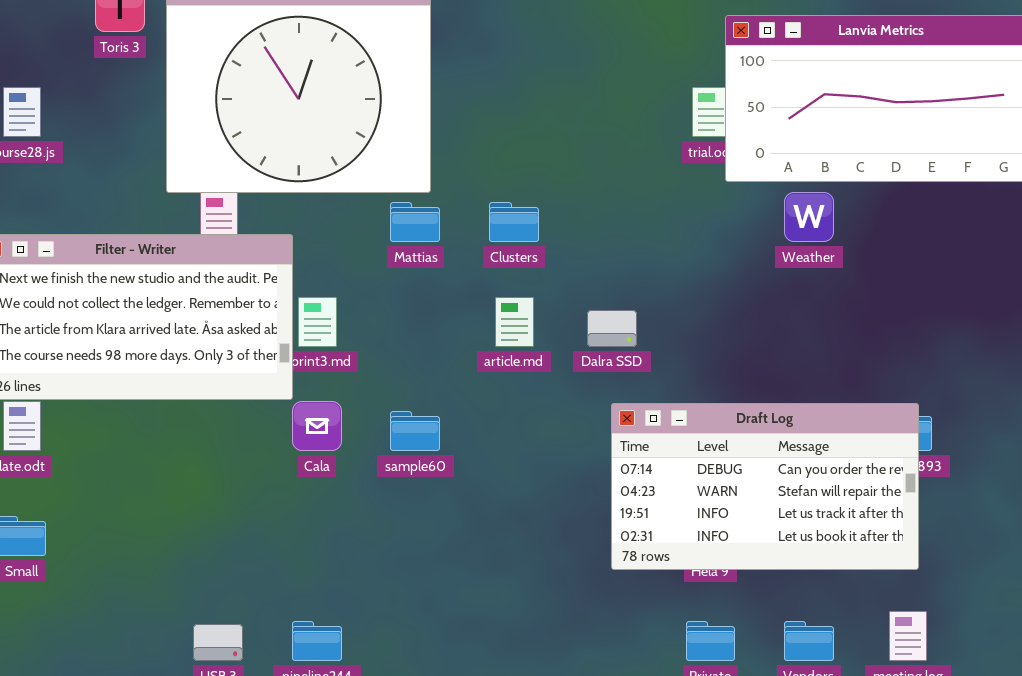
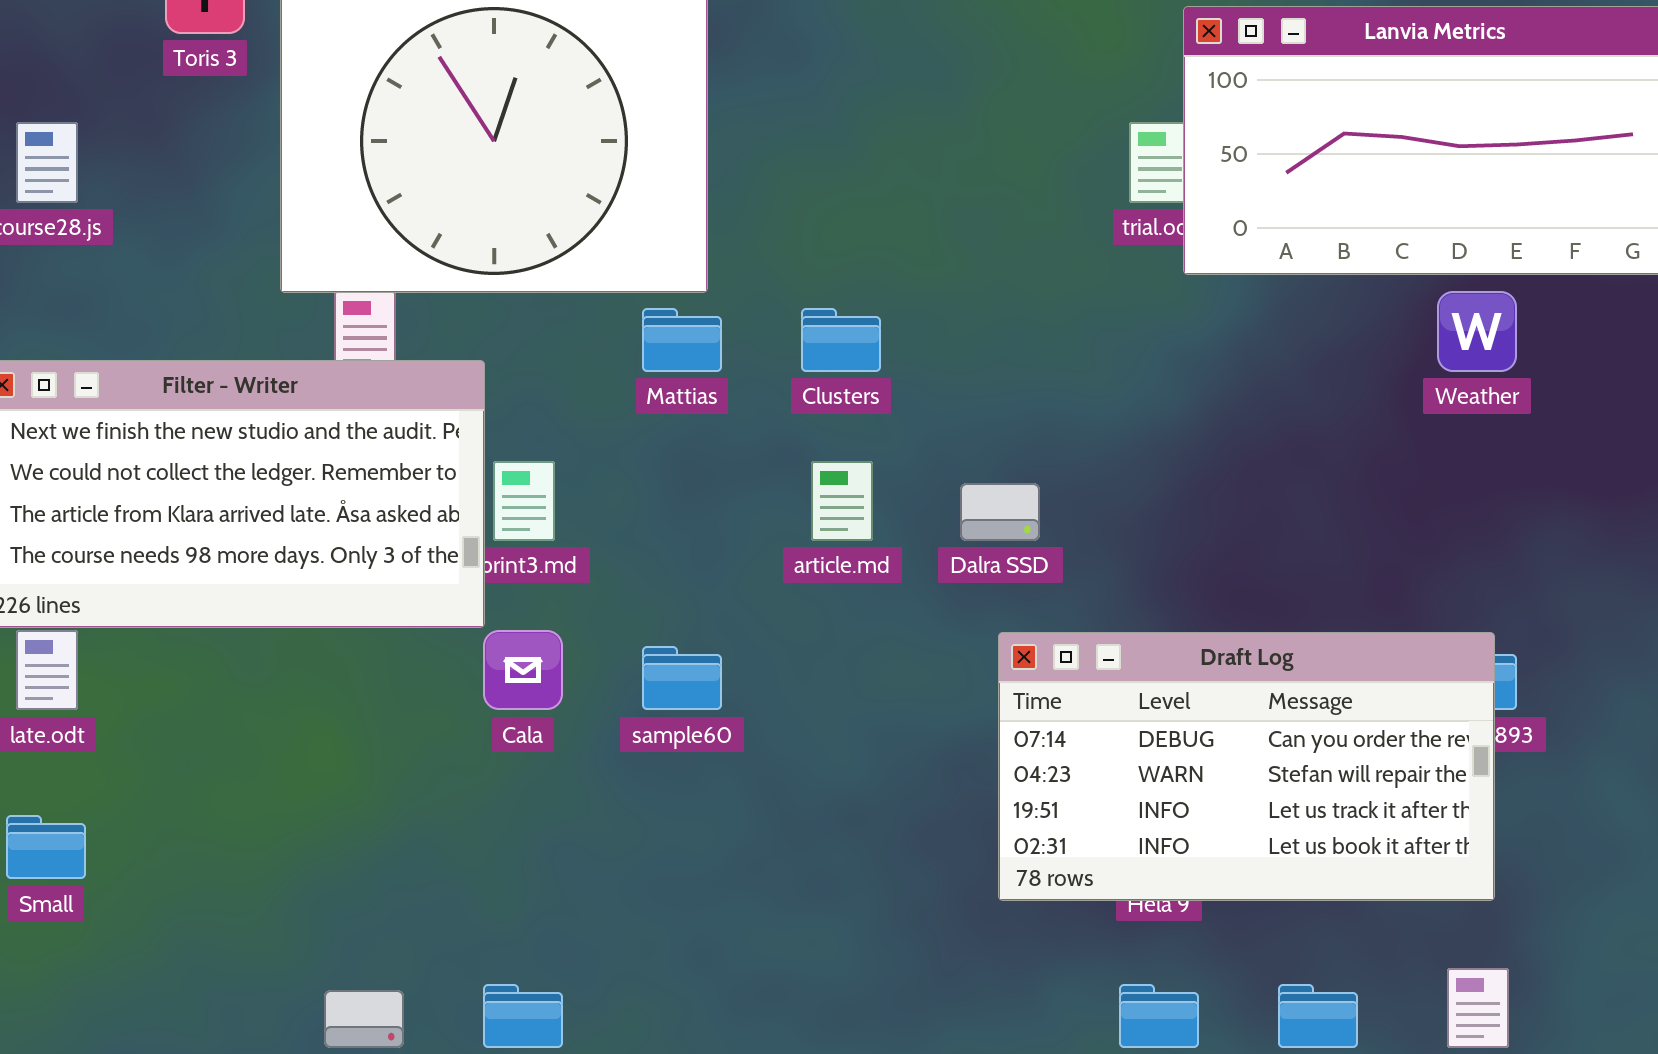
Weather: [784,192,834,242] -> [1437,291,1517,372], moved

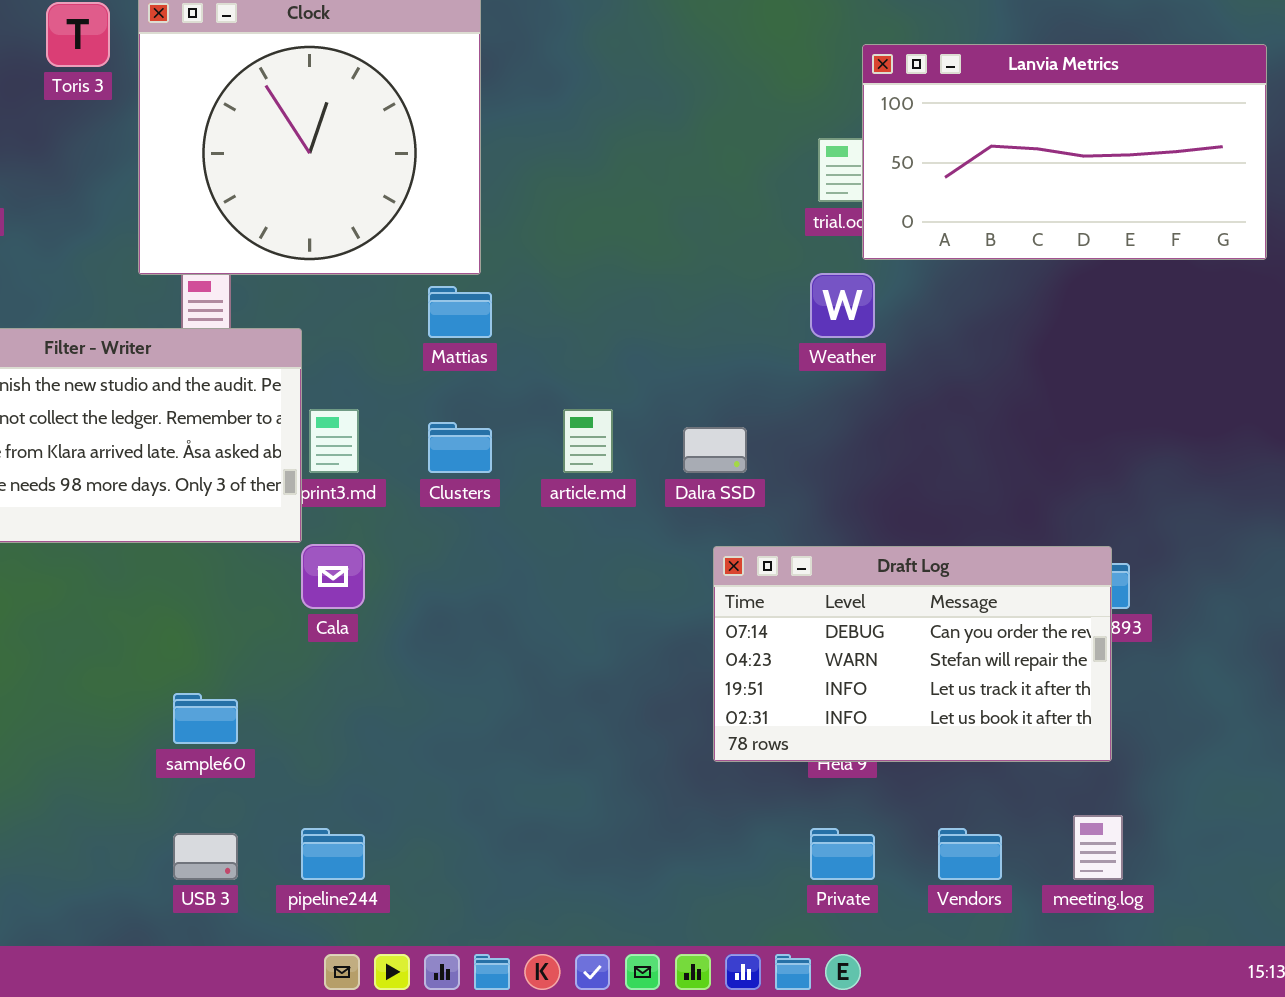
Weather: [1437,291,1517,372] -> [810,273,875,338], moved
Clusters: [801,308,881,372] -> [428,422,492,473], moved
sample60: [642,646,722,710] -> [173,693,238,744], moved

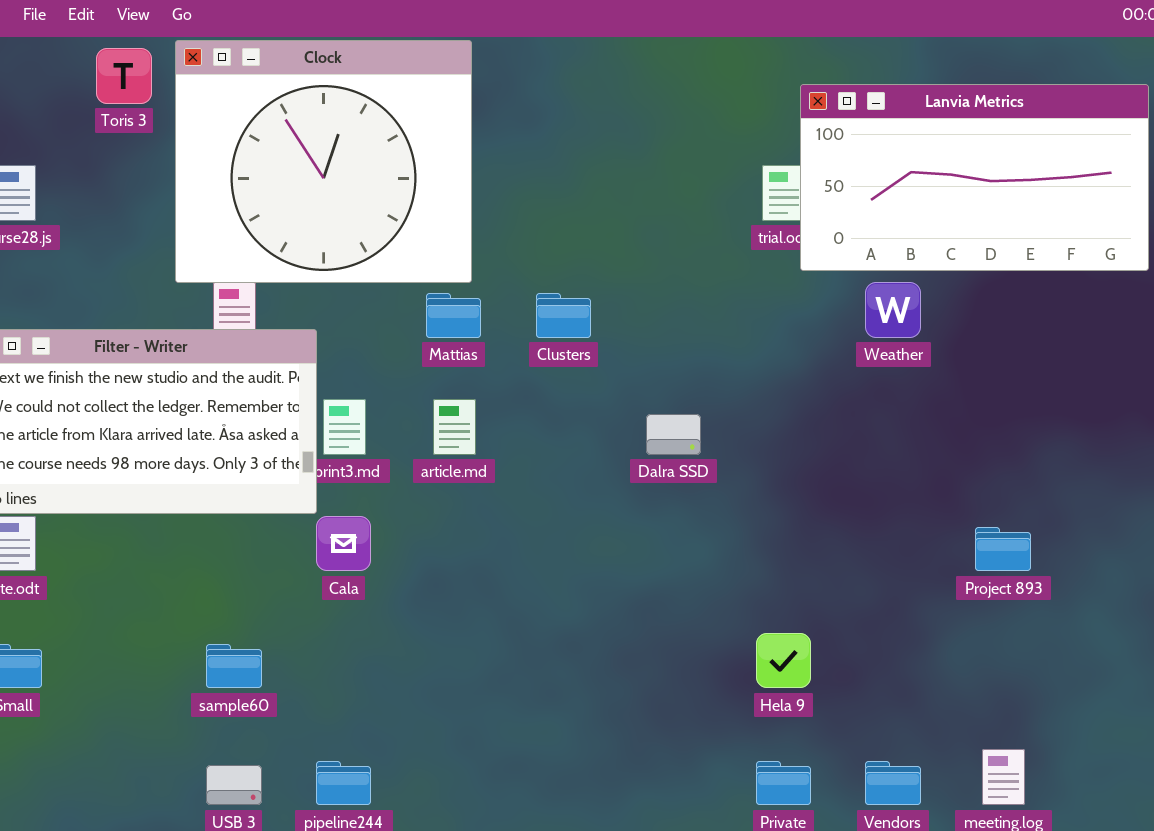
Weather: [810,273,875,338] -> [865,282,921,338], moved
article.md: [563,409,613,473] -> [433,399,476,455], moved
Clusters: [428,422,492,473] -> [536,293,591,338], moved
Draft Log: [713,546,1112,762] -> none, closed

